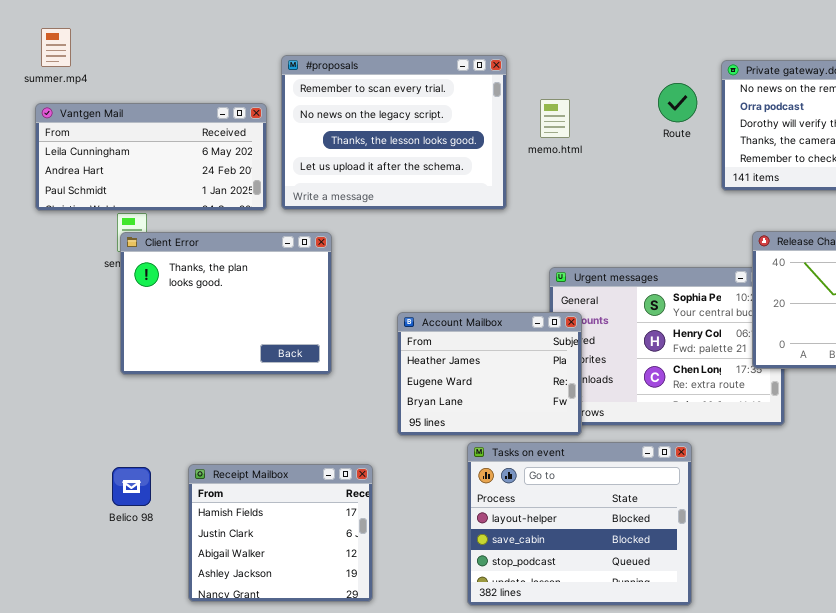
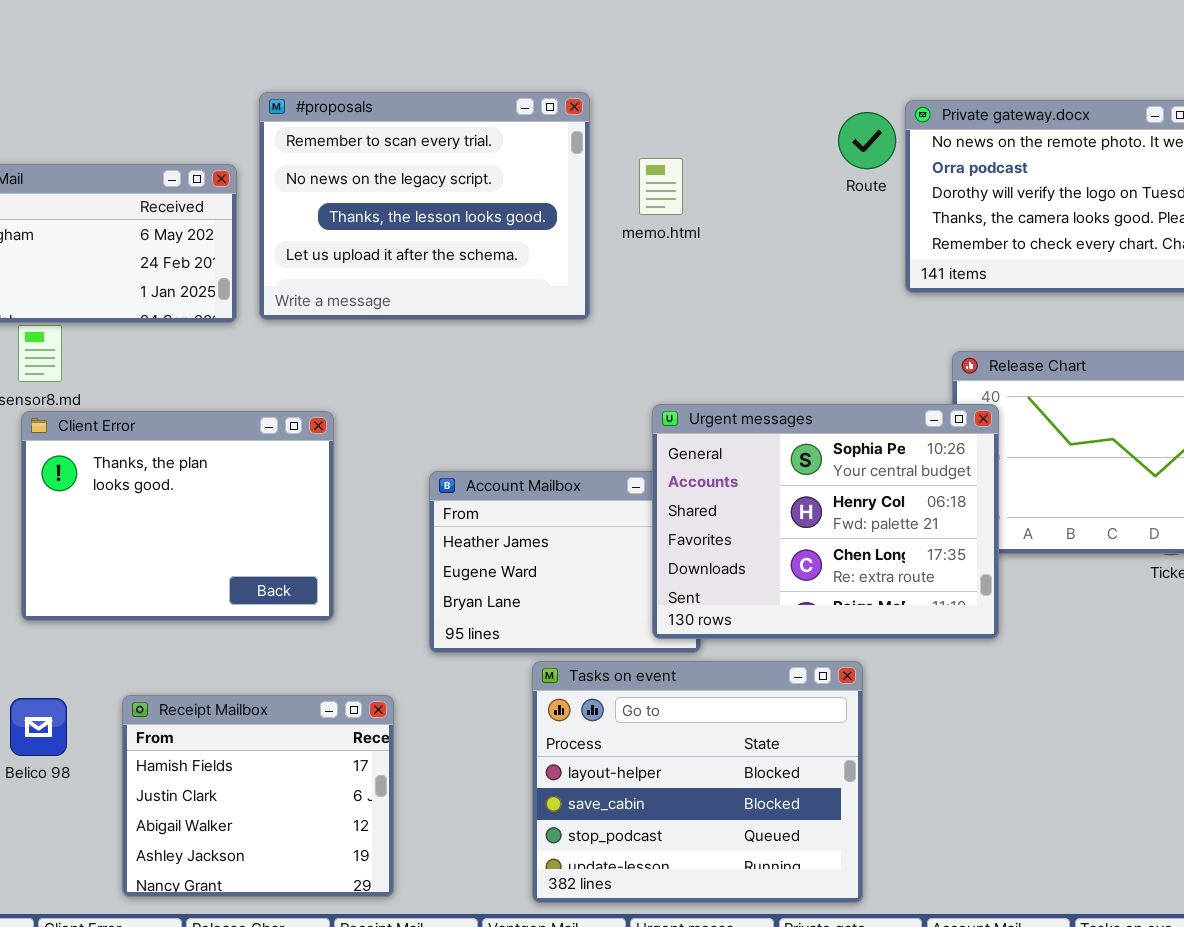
Route: [658,83,697,122] -> [838,112,896,169], moved
Client Error: [120,232,332,375] -> [21,411,334,621], moved
Urgent messages: [549,267,785,426] -> [652,404,999,639], raised

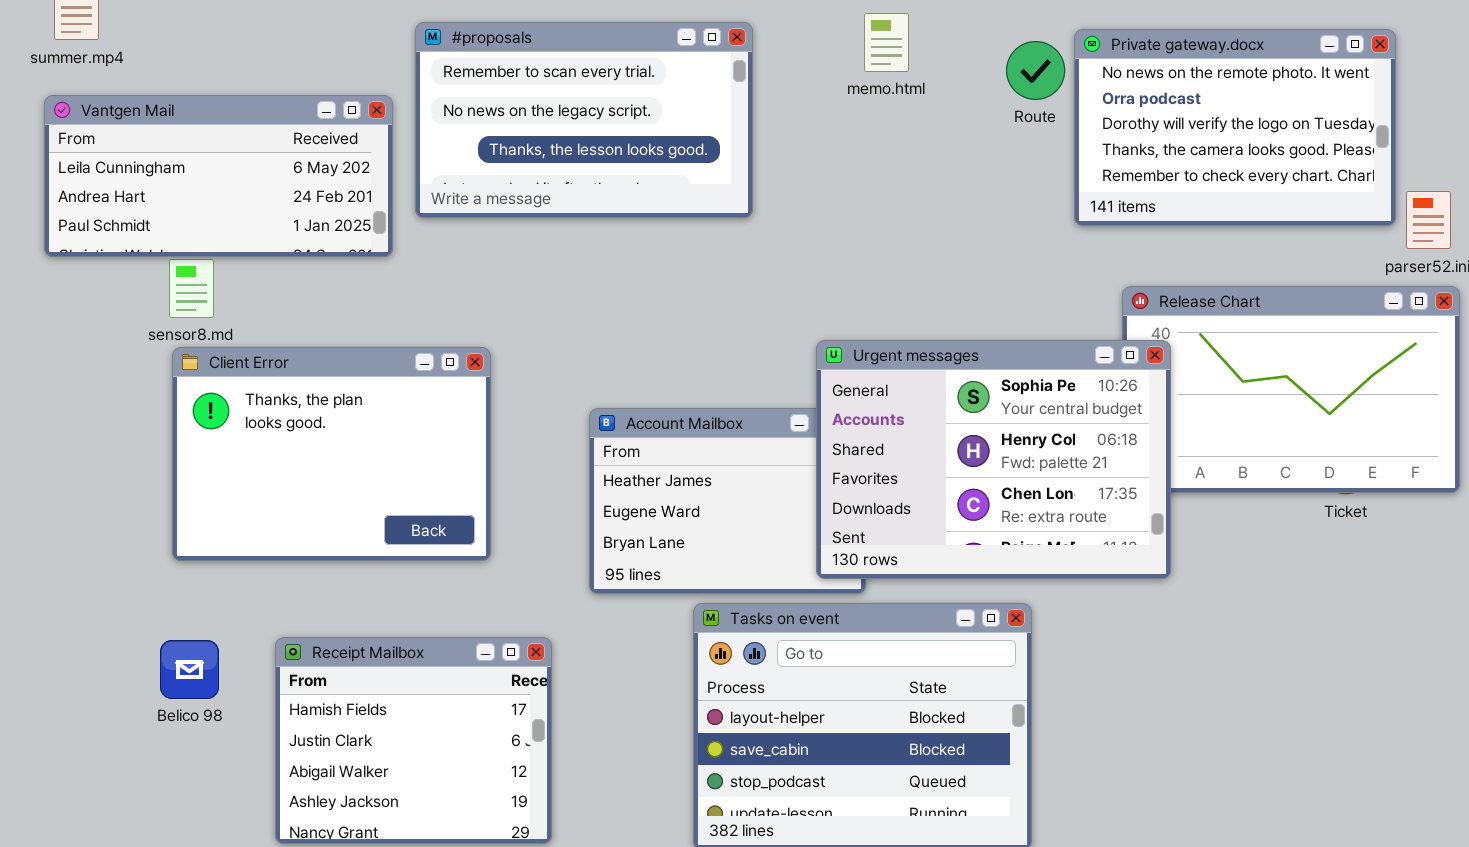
#proposals: [259,92,590,320] -> [415,22,753,218], resized
memo.html: [639,158,683,215] -> [864,13,909,72], moved

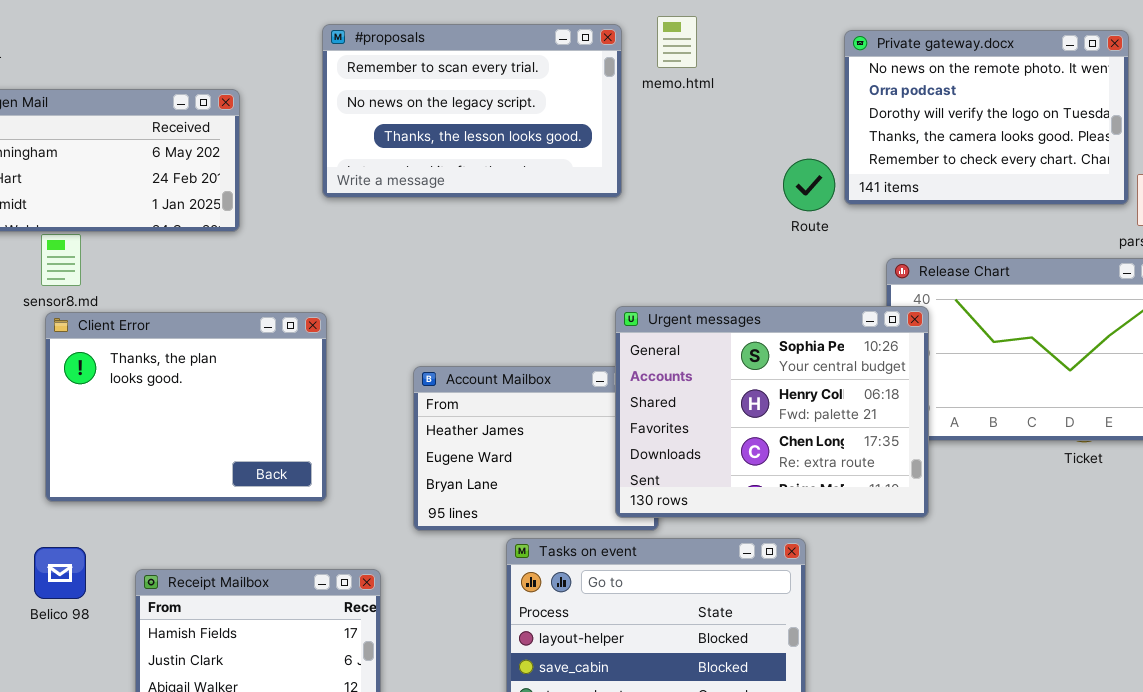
#proposals: [415,22,753,218] -> [322,24,622,198], moved
Route: [1006,41,1065,100] -> [783,159,835,211], moved
Belico 98: [160,640,219,699] -> [34,547,86,599], moved

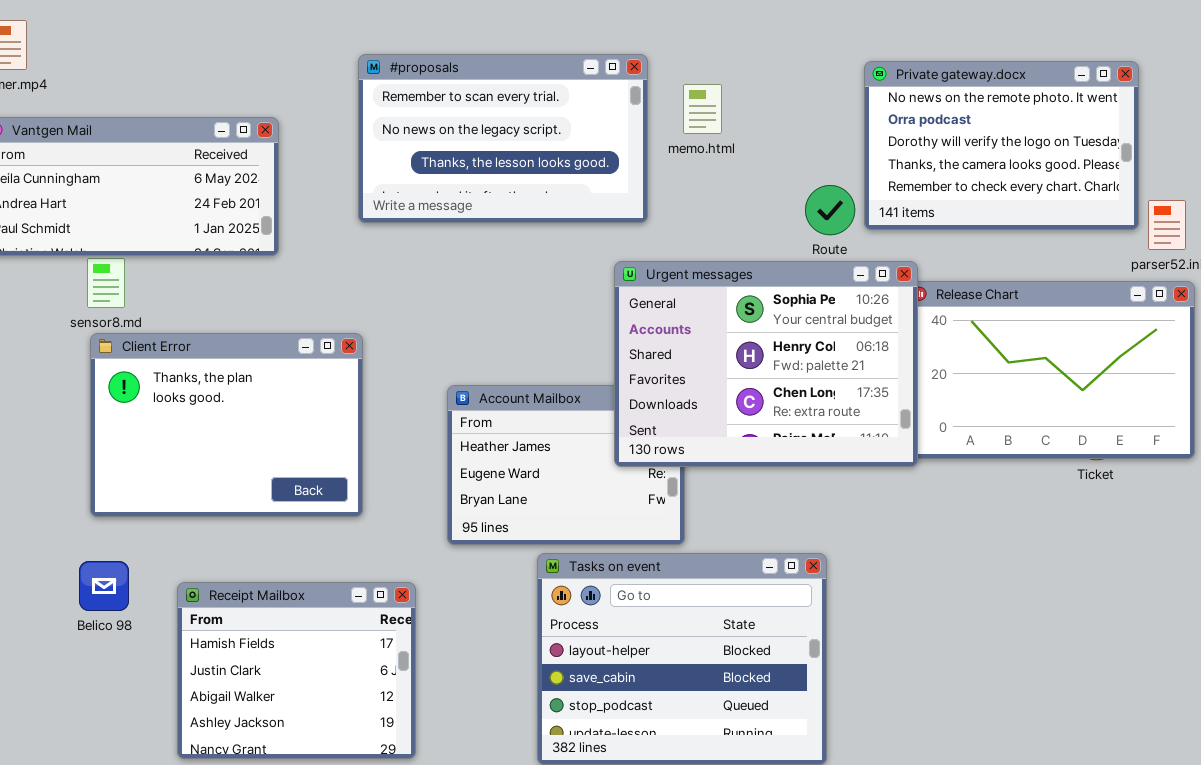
memo.html: [657,16,697,68] -> [683,84,722,134], moved
Urgent messages: [615,306,929,518] -> [614,261,918,467], moved

